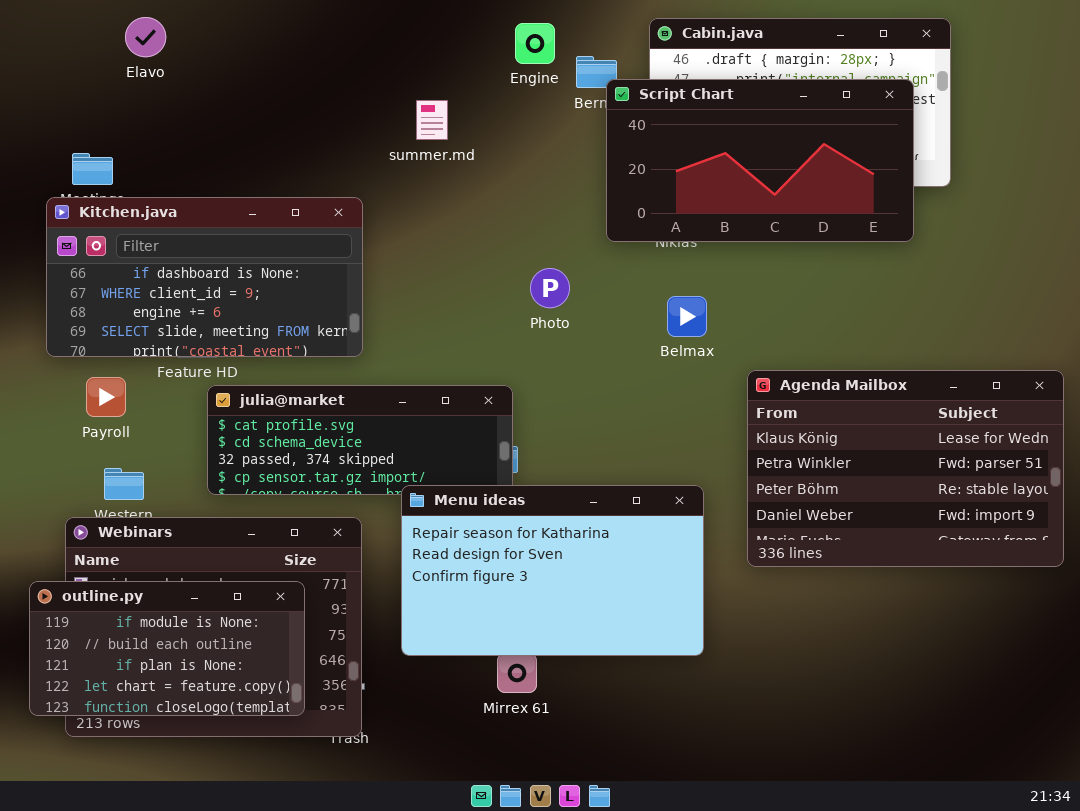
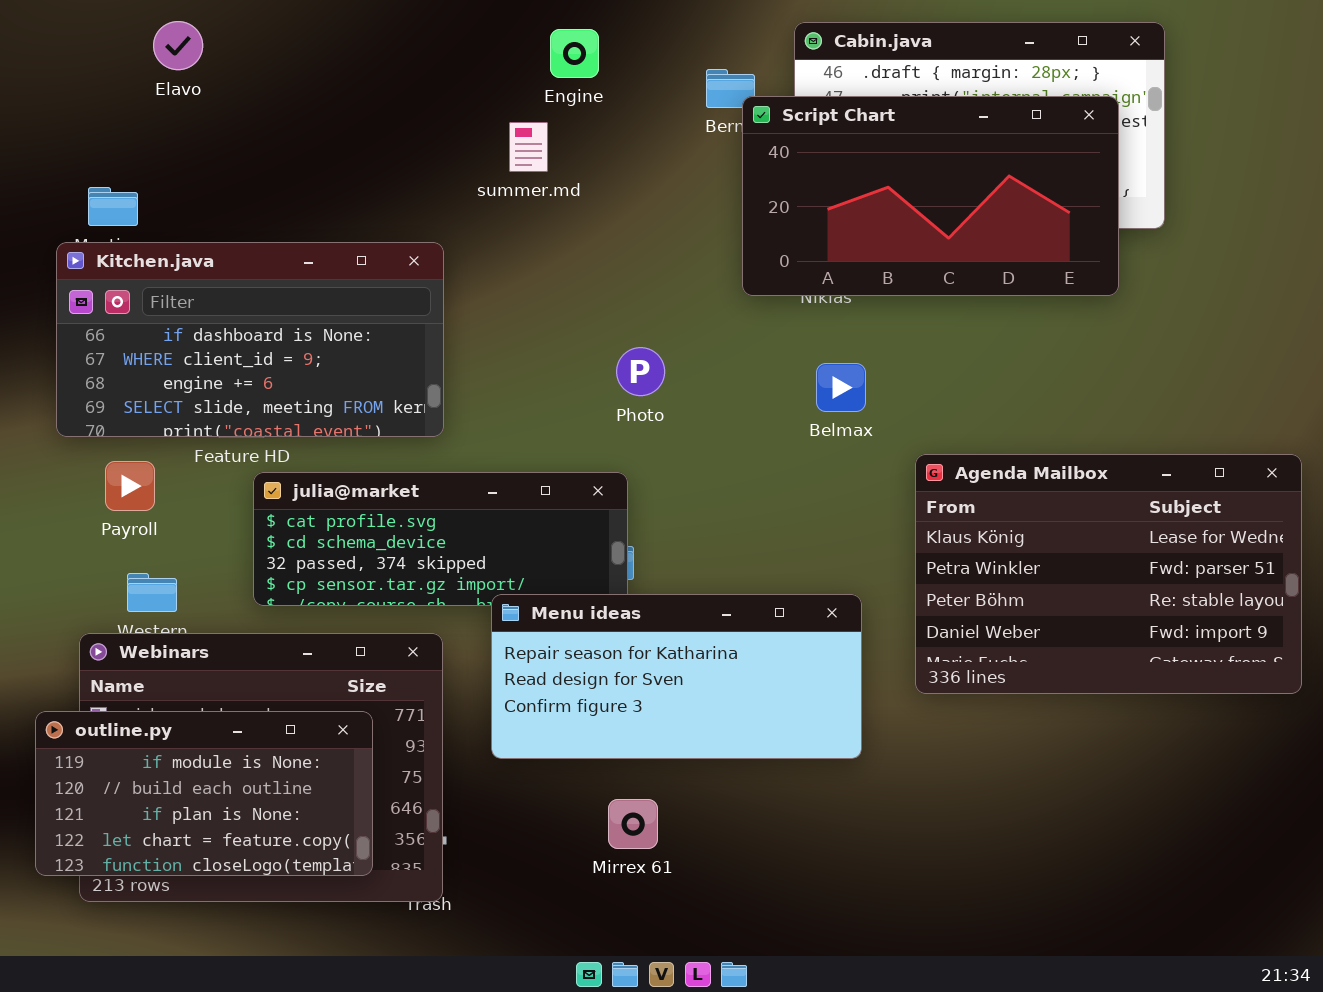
Engine: [515,23,555,64] -> [550,29,599,78], moved
Photo: [530,268,570,308] -> [616,347,665,396], moved
Menu ideas: [401,485,704,656] -> [491,594,862,759], resized

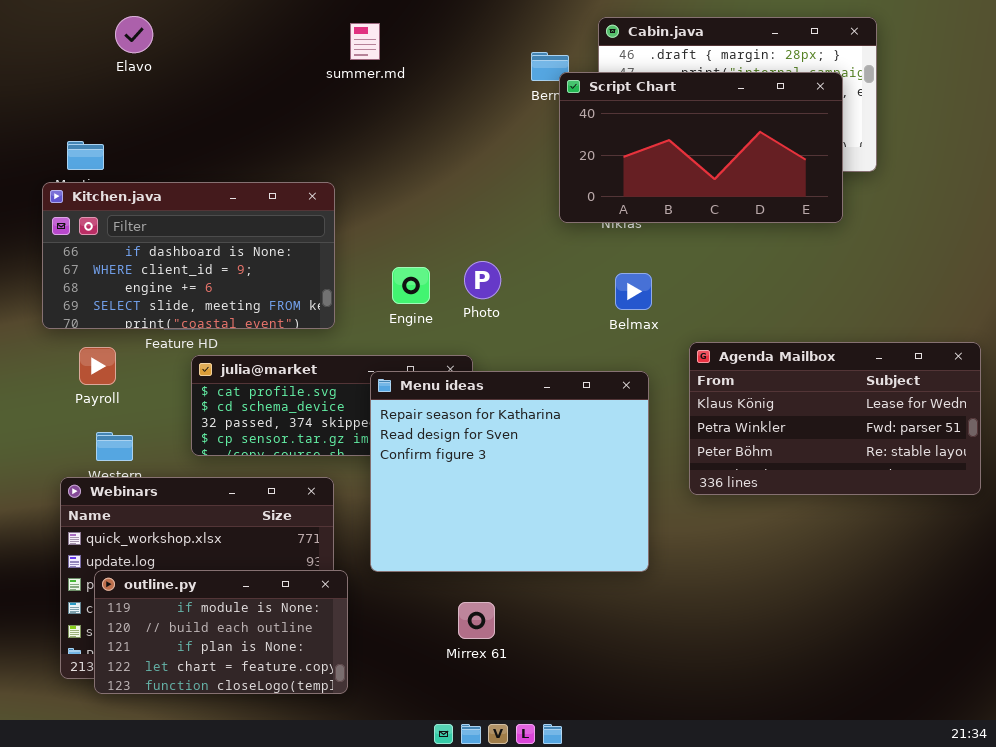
Engine: [550,29,599,78] -> [392,267,430,304], moved
summer.md: [509,122,548,172] -> [350,23,380,60], moved
Agenda Mailbox: [915,454,1302,694] -> [689,342,981,495], resized
Menu ideas: [491,594,862,759] -> [370,371,649,572], resized
outline.py: [35,711,373,876] -> [94,570,348,694], moved

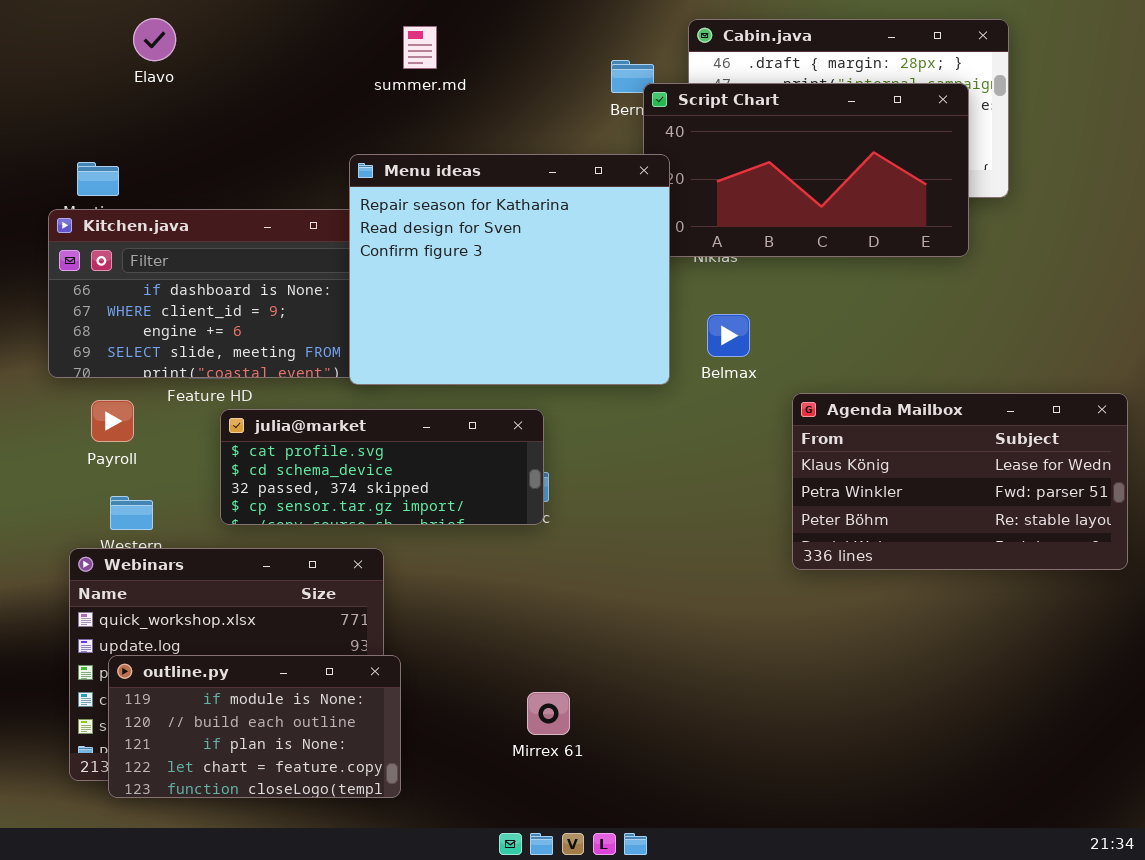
Menu ideas: [370,371,649,572] -> [349,154,670,385], moved

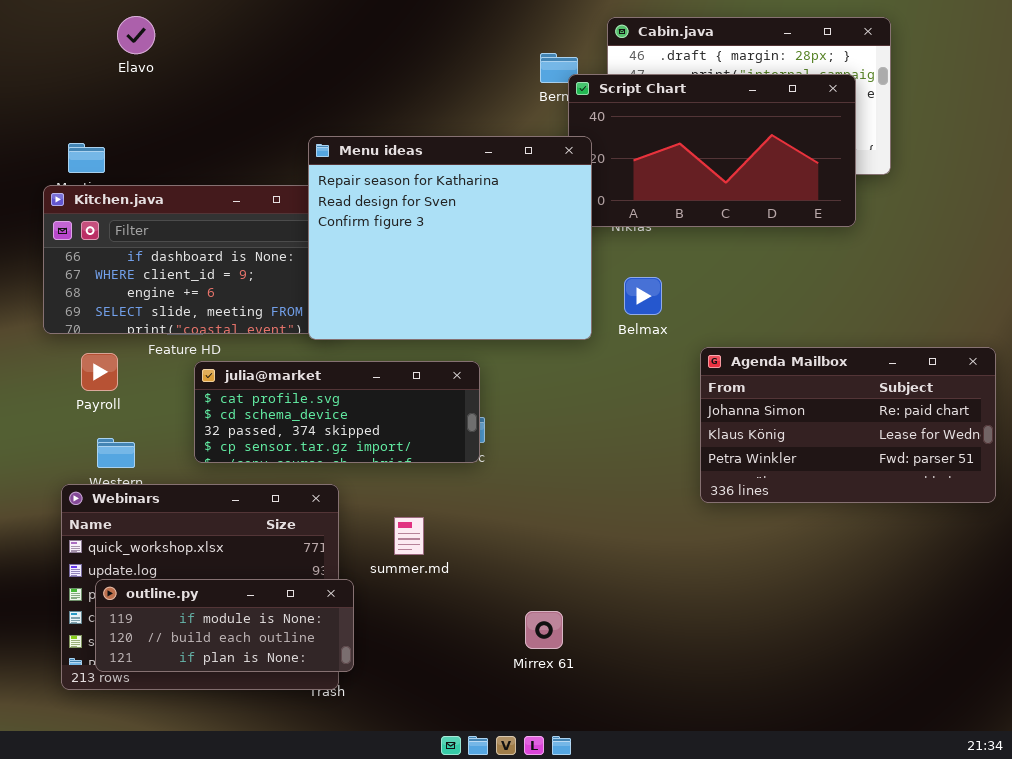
summer.md: [403,26,437,69] -> [394,517,424,555], moved
Agenda Mailbox: [792,393,1128,570] -> [700,347,996,503], scrolled up 1 row
outline.py: [108,655,401,798] -> [95,579,354,672], resized
Mirrex 61: [527,692,570,735] -> [525,611,563,649], moved

